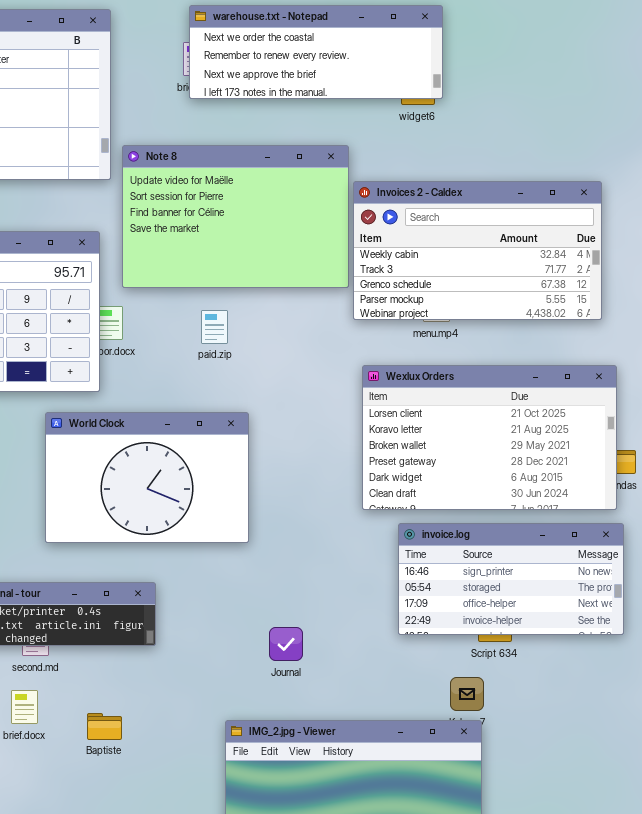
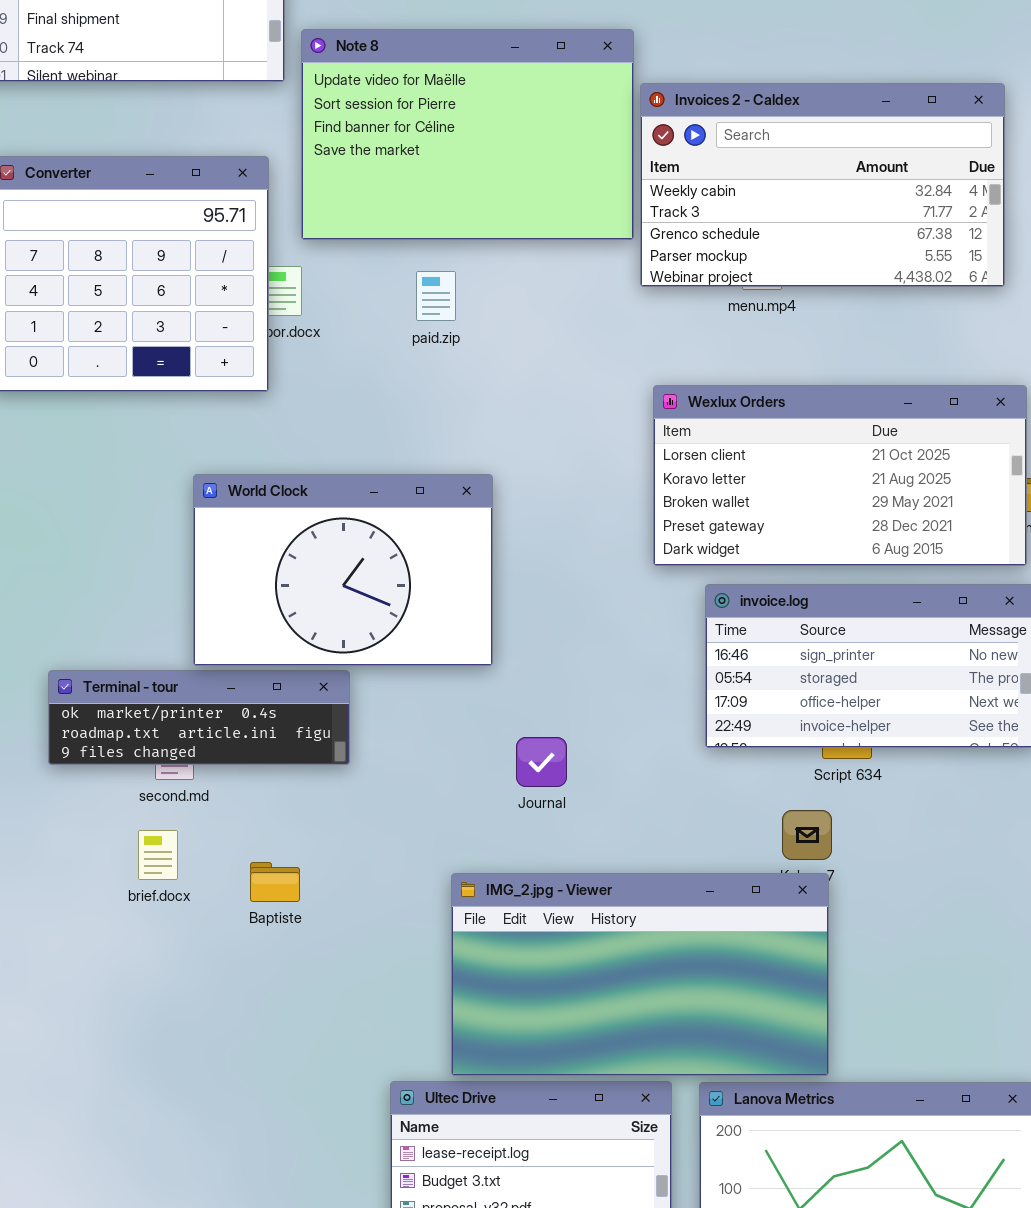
Wexlux Orders: [362,365,617,510] -> [653,385,1027,566], resized
World Clock: [45,412,249,543] -> [193,474,493,666], moved

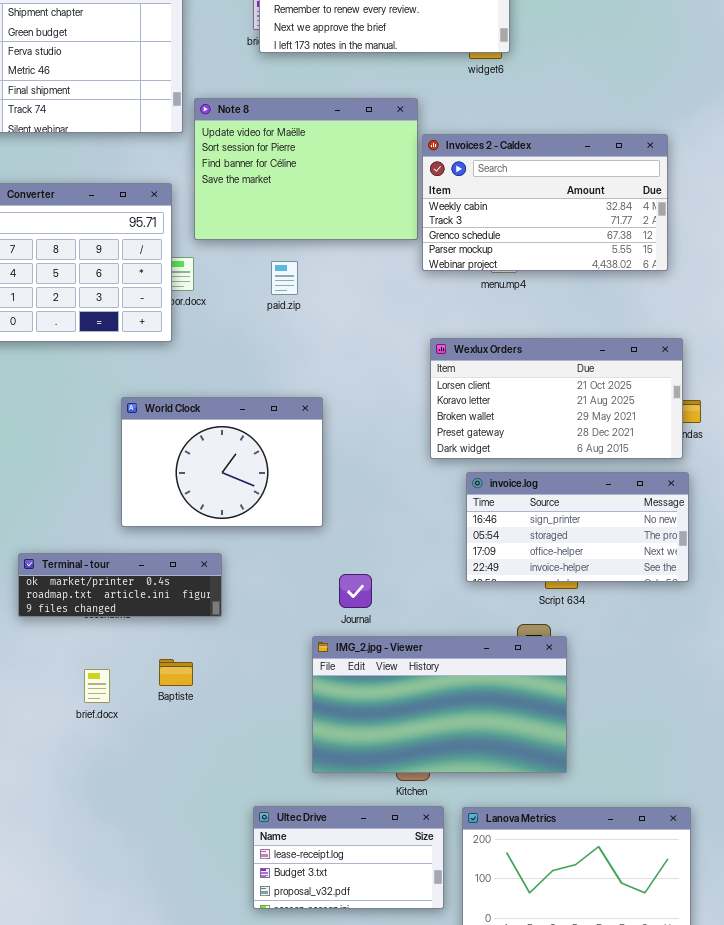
Terminal - tour: [48,670,350,765] -> [18,553,222,617], moved
brief.docx: [138,830,178,880] -> [84,669,110,703], moved
IMG_2.jpg - Viewer: [451,873,829,1076] -> [312,636,567,773], moved

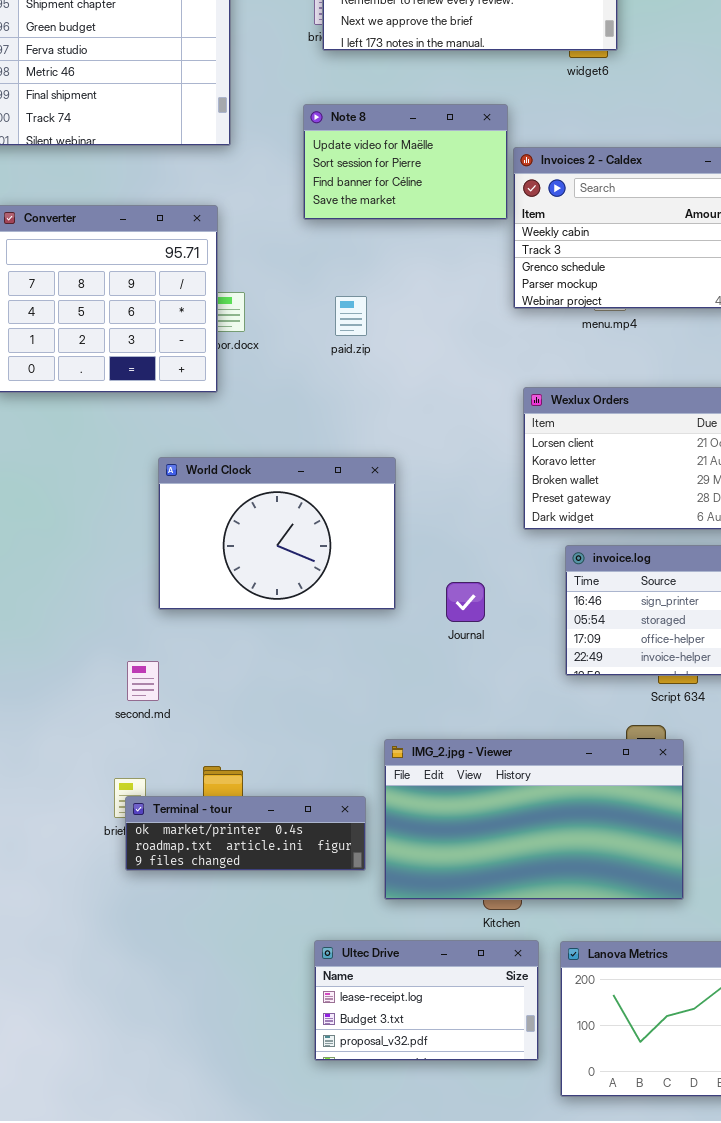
Note 8: [194,98,418,240] -> [303,104,508,220], resized
Terminal - tour: [18,553,222,617] -> [125,796,366,871], moved
Journal: [339,574,372,608] -> [446,582,485,622], moved

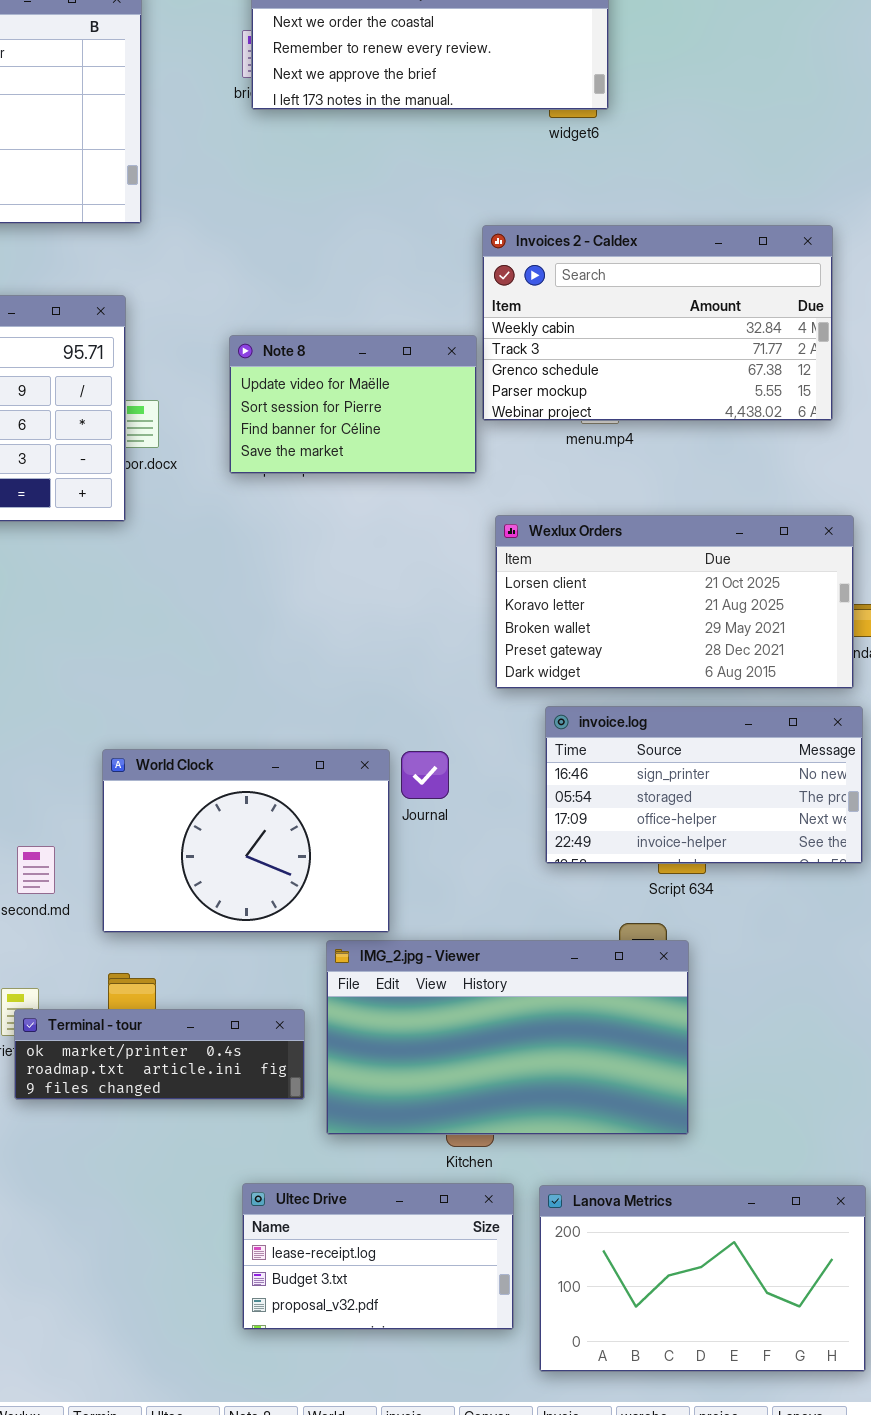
Note 8: [303,104,508,220] -> [229,335,477,474], moved
World Clock: [158,457,396,610] -> [102,749,390,933], moved

